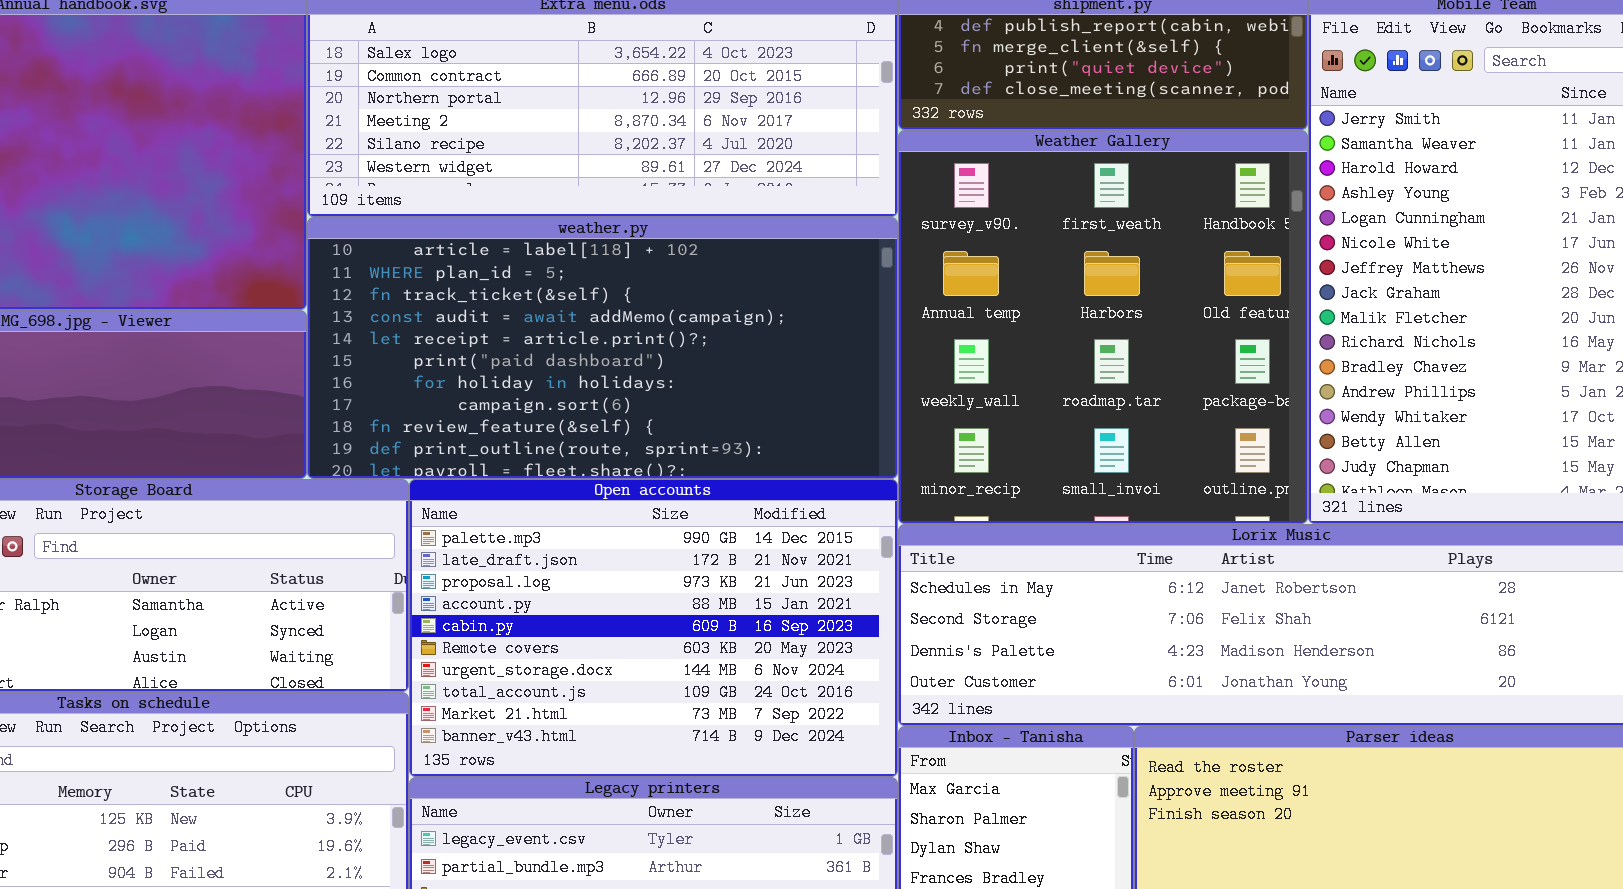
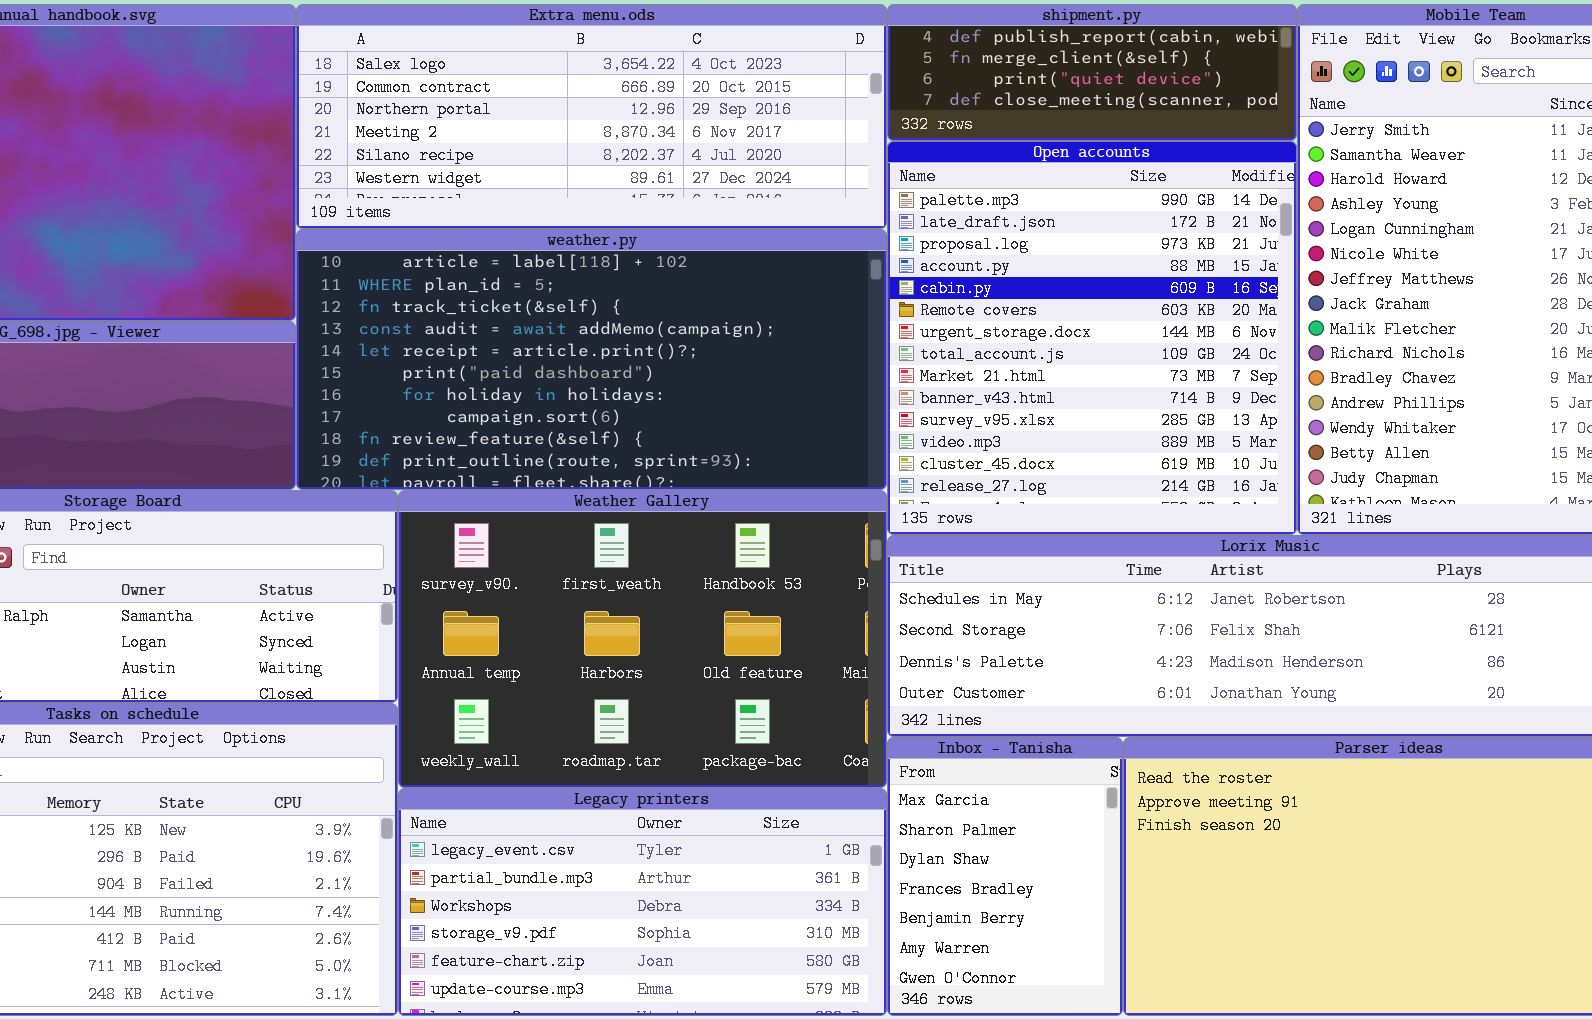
Weather Gallery: [898,130,1308,524] -> [398,490,887,788], moved, resized
Open accounts: [409,479,898,777] -> [887,141,1297,535], moved, resized

